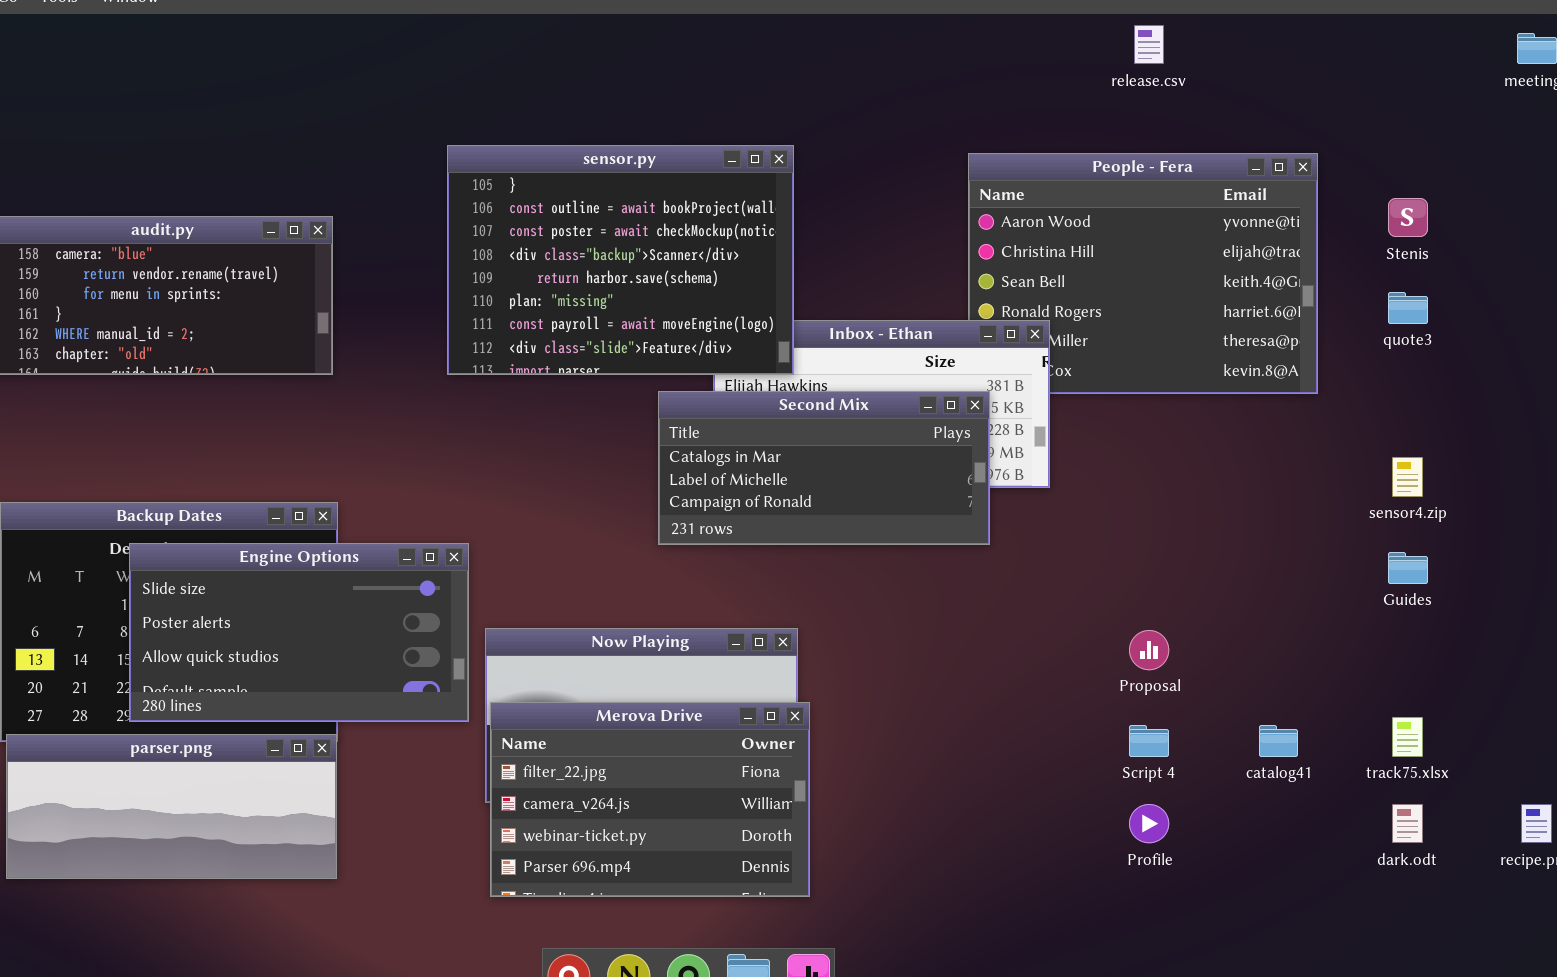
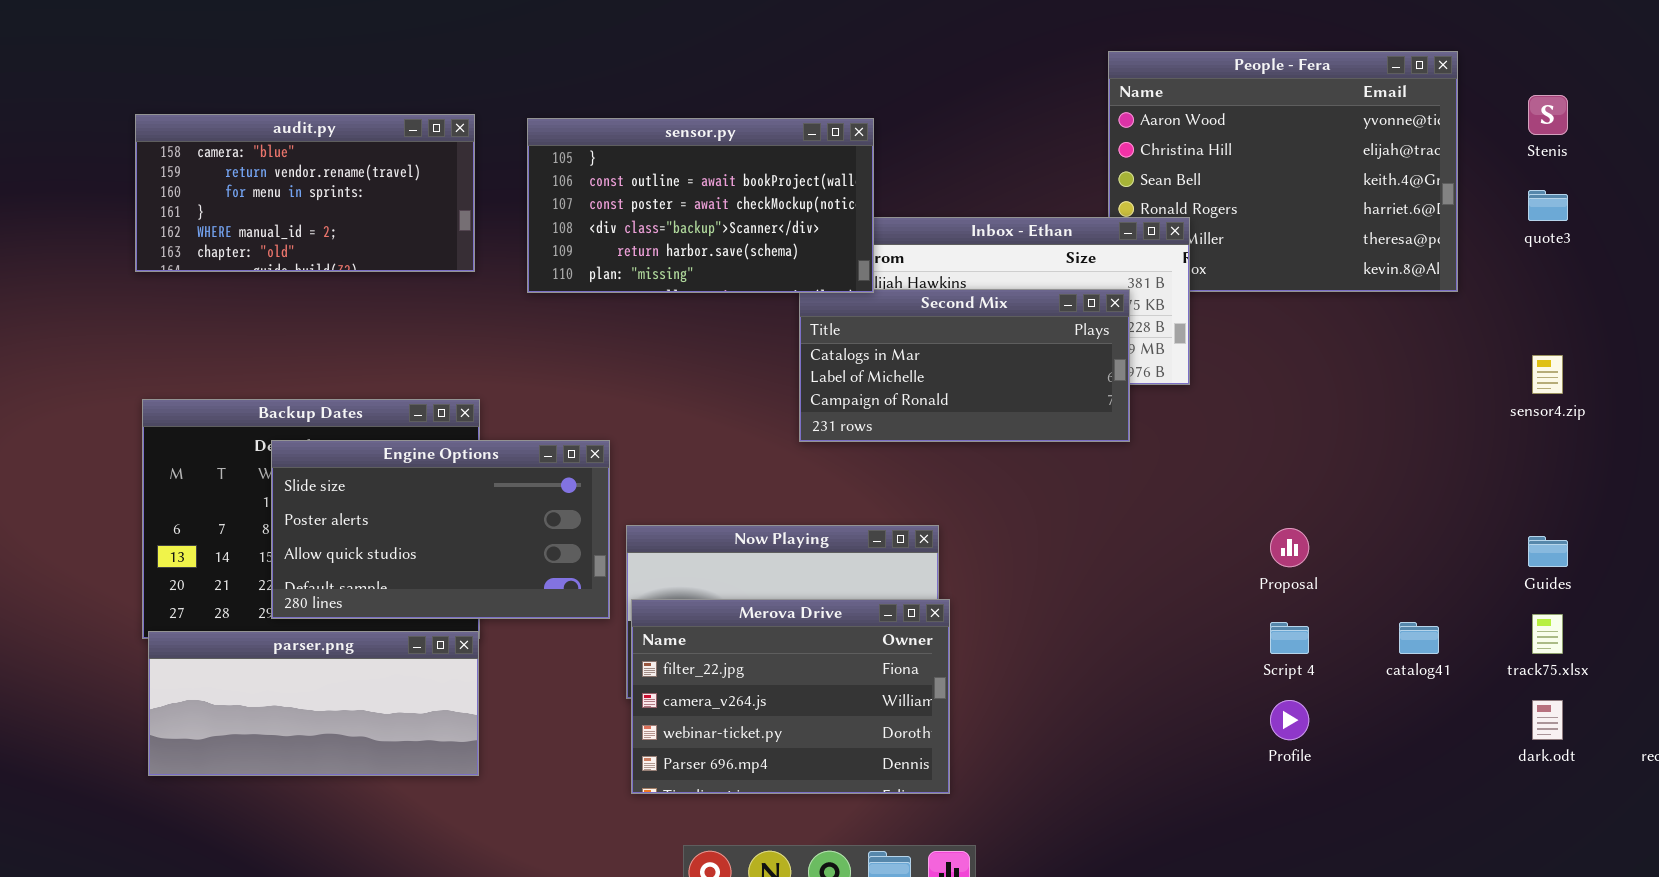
sensor.py: [447,145,794,375] -> [527,118,874,293], moved, resized
Guides: [1388,552,1428,584] -> [1528,536,1568,567], moved

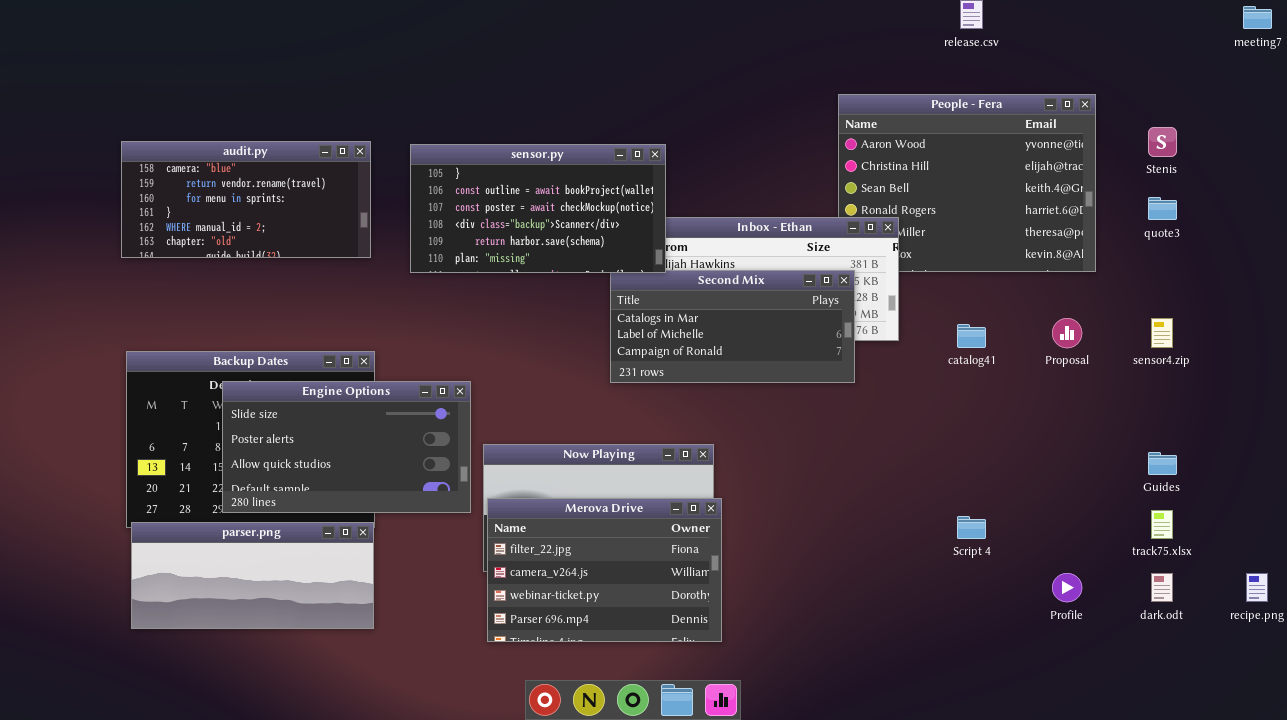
Proposal: [1270,528,1309,567] -> [1052,318,1082,348], moved
catalog41: [1399,622,1439,654] -> [957,324,986,348], moved
Profile: [1270,700,1309,740] -> [1052,573,1082,602], moved

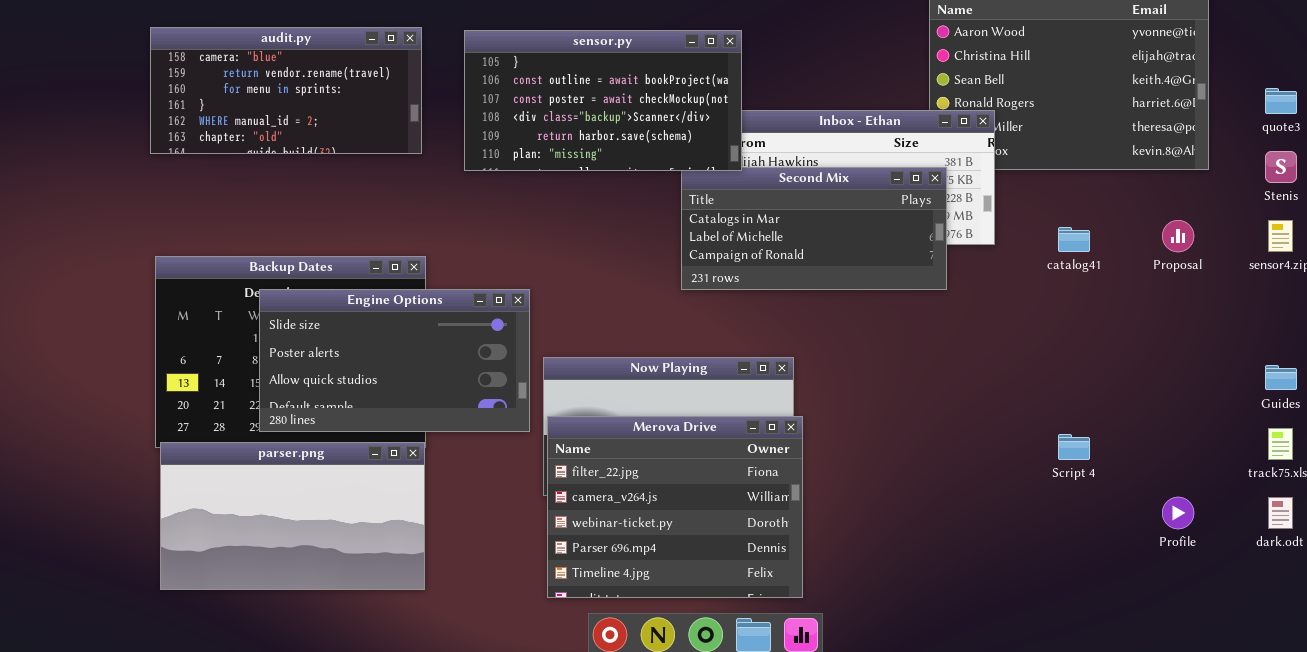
Stenis: [1148,127,1177,157] -> [1265,151,1297,183], moved
Merova Drive: [487,498,722,642] -> [547,416,803,598], resized
parser.png: [131,522,374,629] -> [160,442,425,590], resized

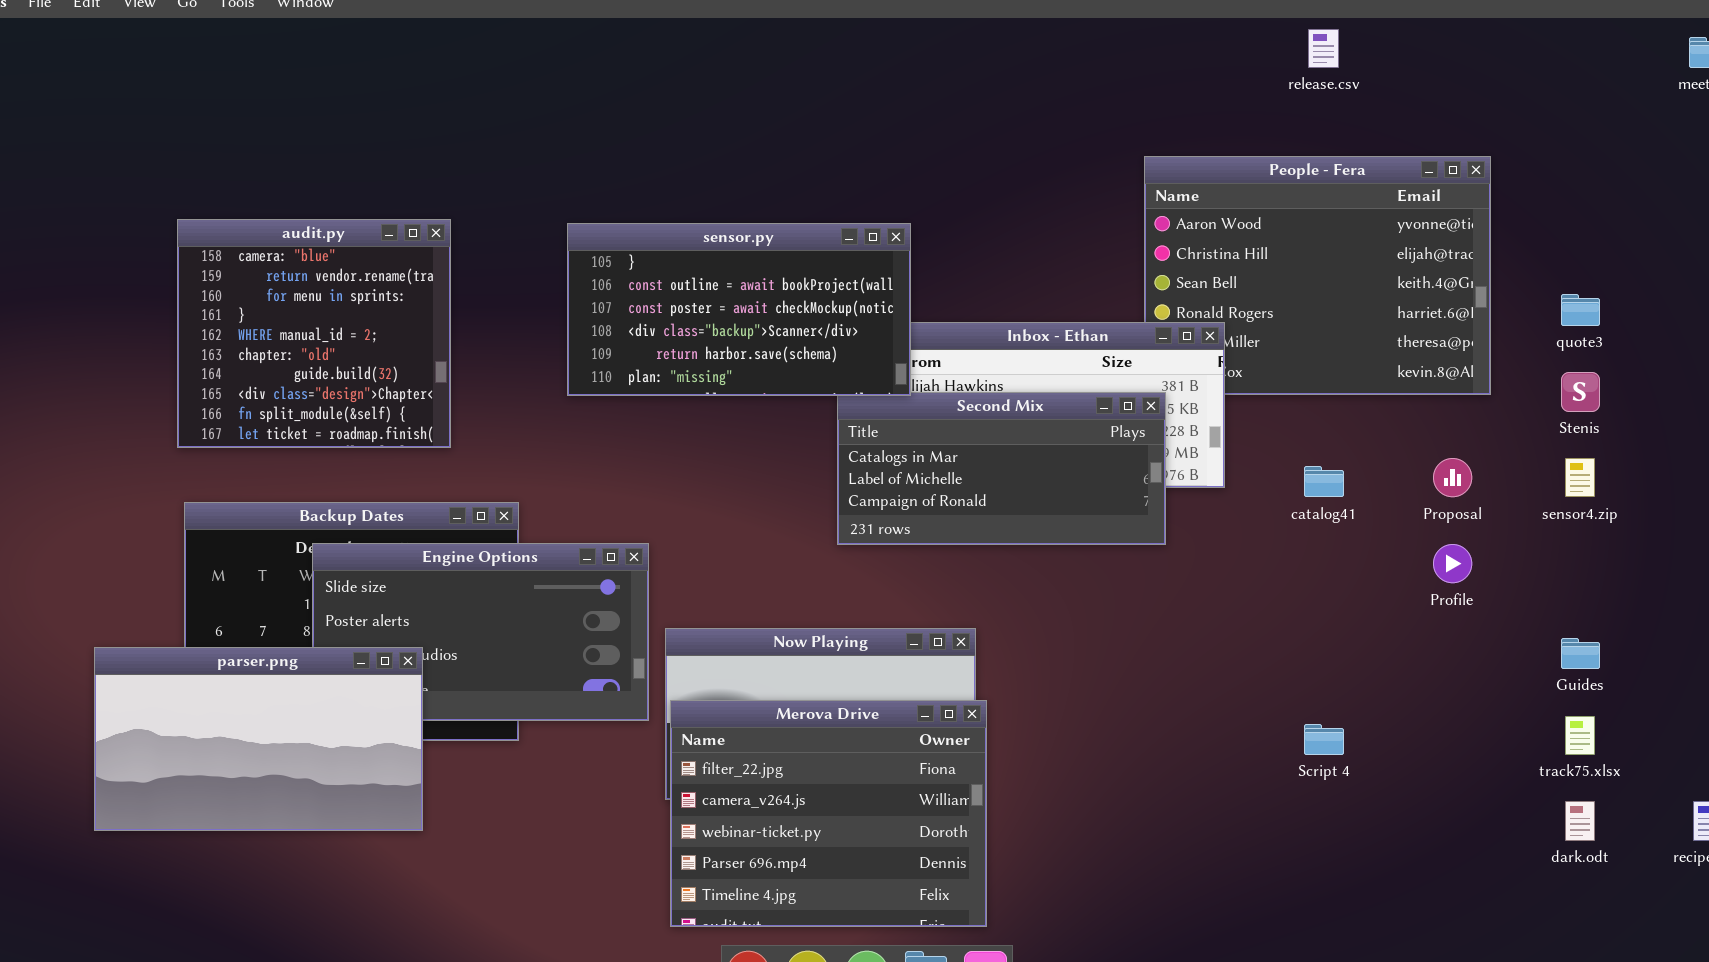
audit.py: [150,27,422,154] -> [177,219,451,448], resized
parser.png: [160,442,425,590] -> [94,647,423,831], moved
Profile: [1162,497,1194,529] -> [1433,544,1472,583], moved

